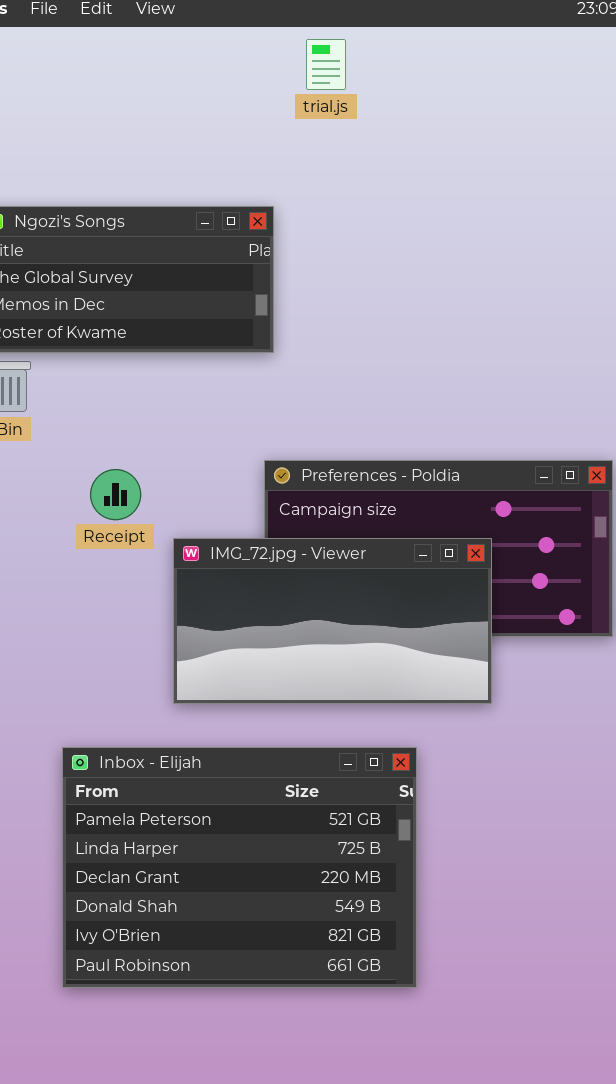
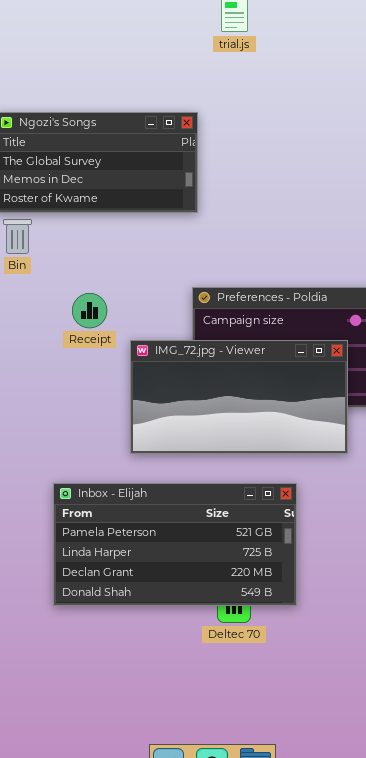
Inbox - Elijah: [62,747,417,988] -> [53,483,297,606], resized

